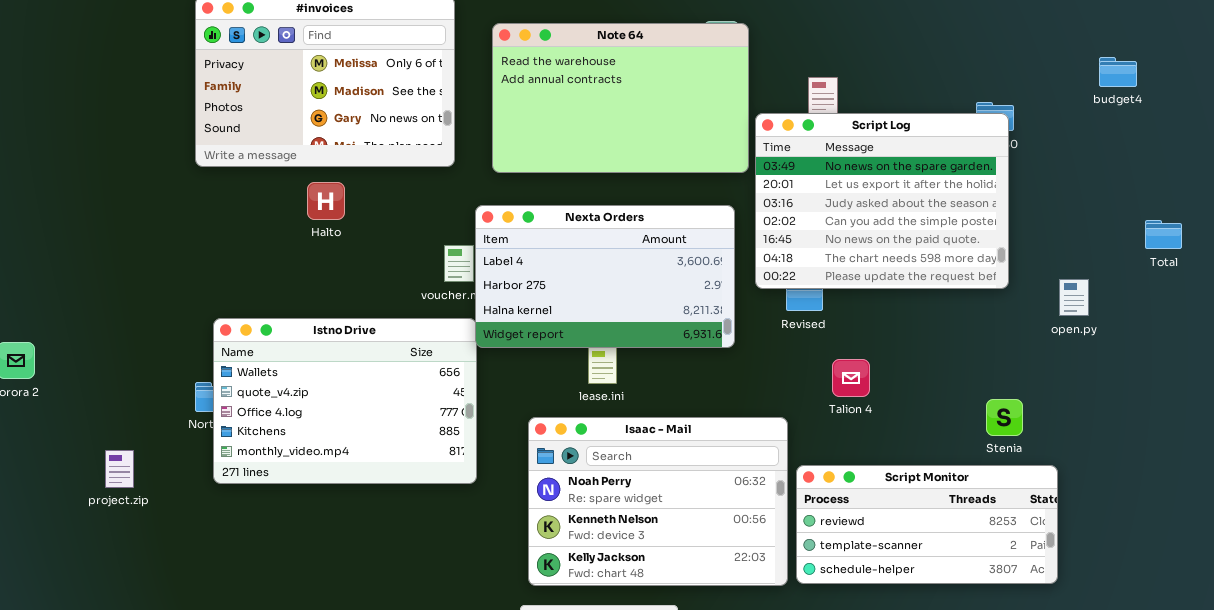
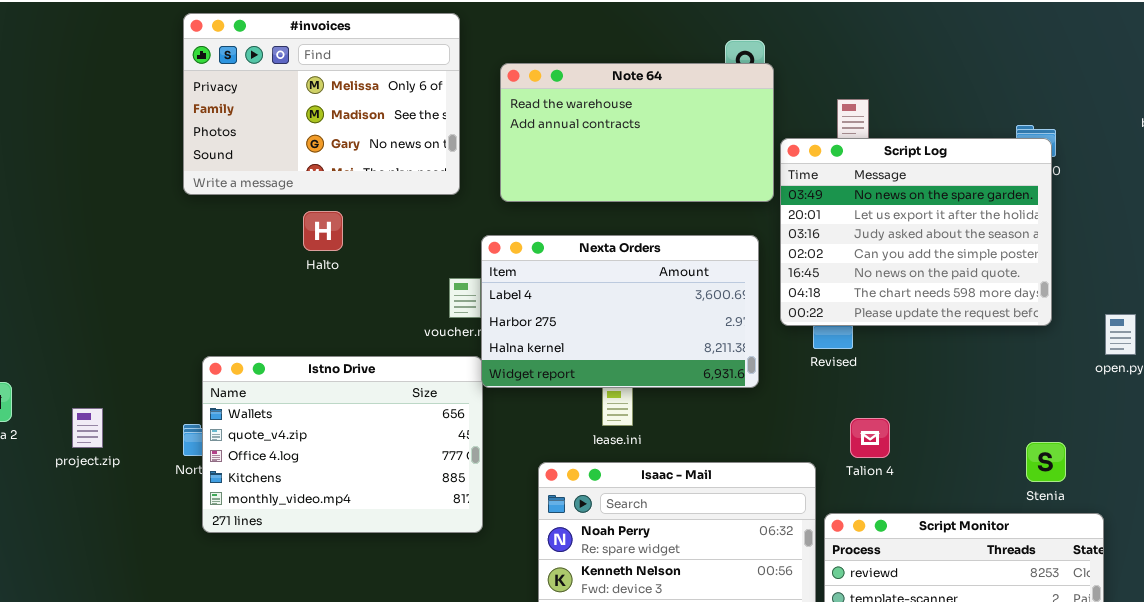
Note 64: [492,23,749,173] -> [500,63,774,202], resized
Talion 4: [832,359,870,397] -> [850,418,890,458], moved
project.zip: [105,450,134,488] -> [72,408,103,448], moved

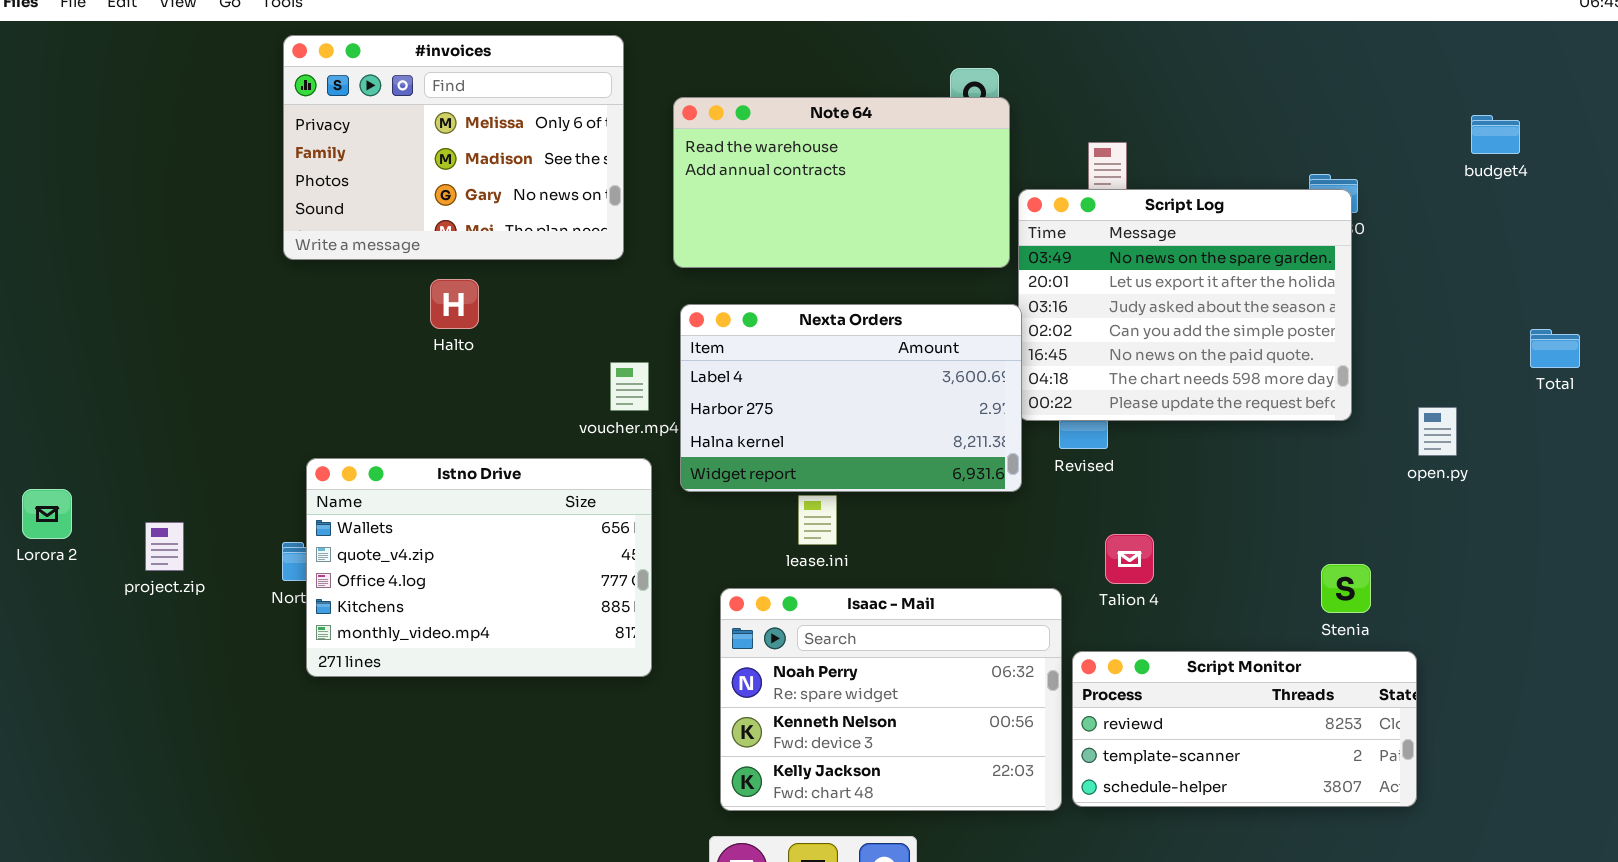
Nexta Orders: [481,235,759,388] -> [680,304,1022,492], moved

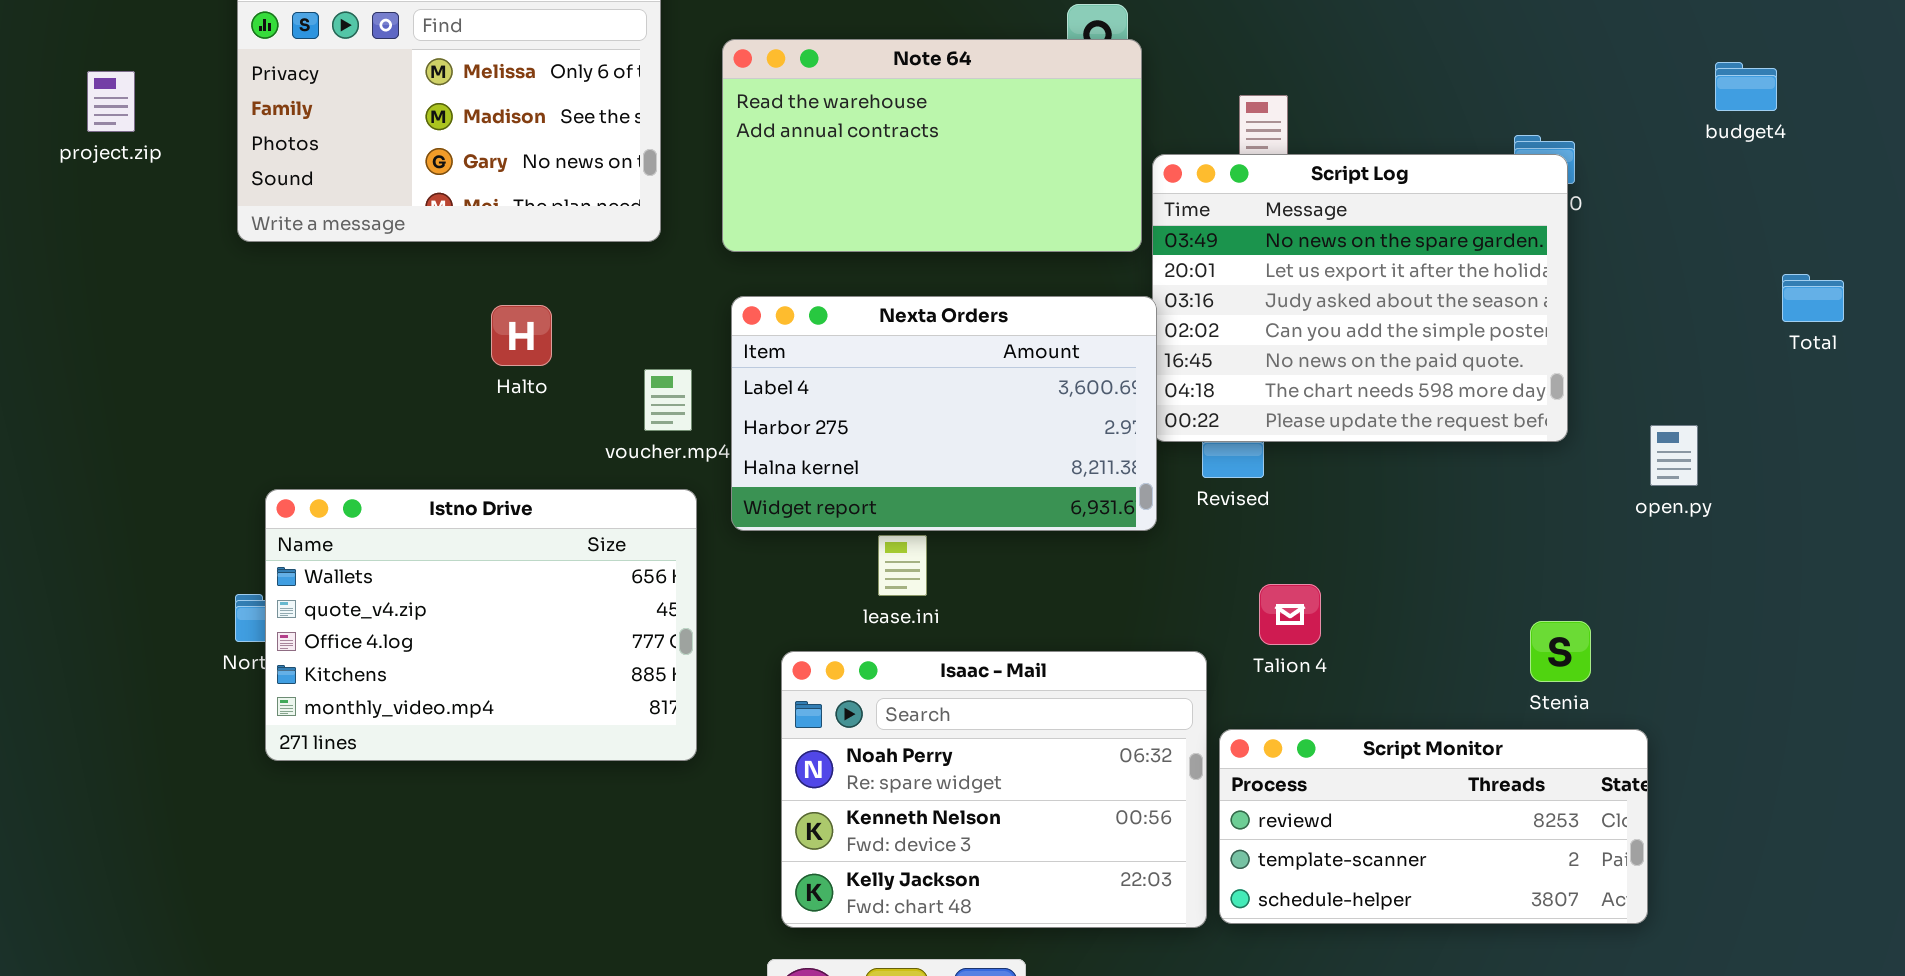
Halto: [430,279,479,329] -> [491,305,552,366], moved
Total: [1530,329,1580,368] -> [1782,274,1844,322], moved
project.zip: [145,522,184,571] -> [87,71,135,132], moved

